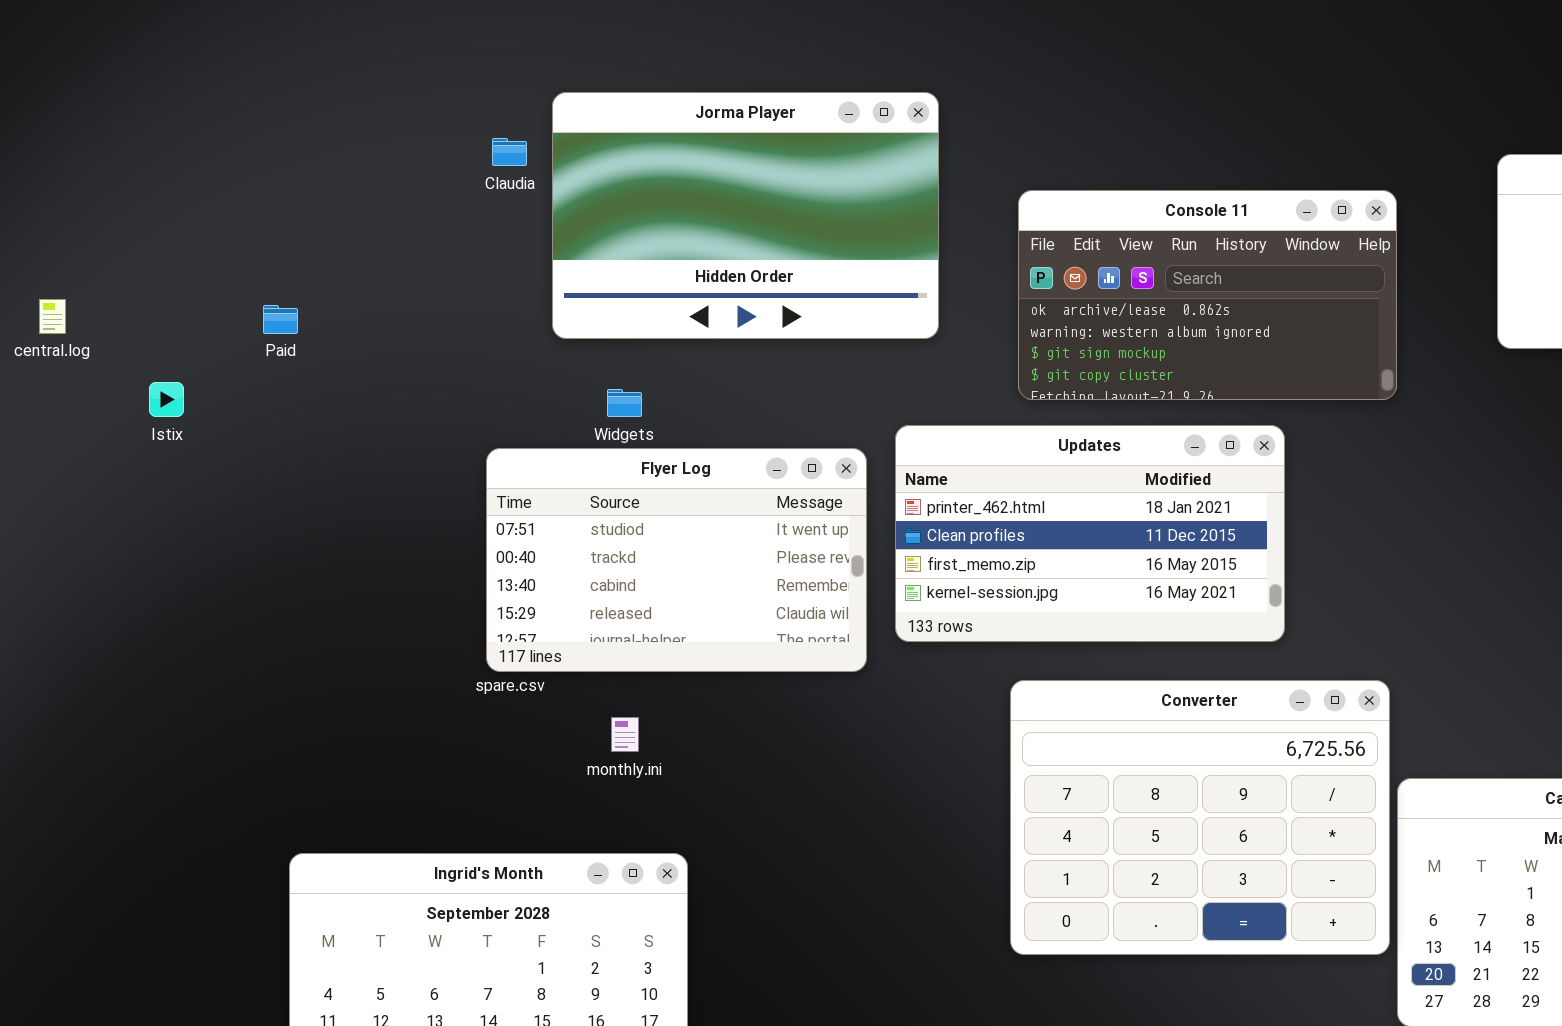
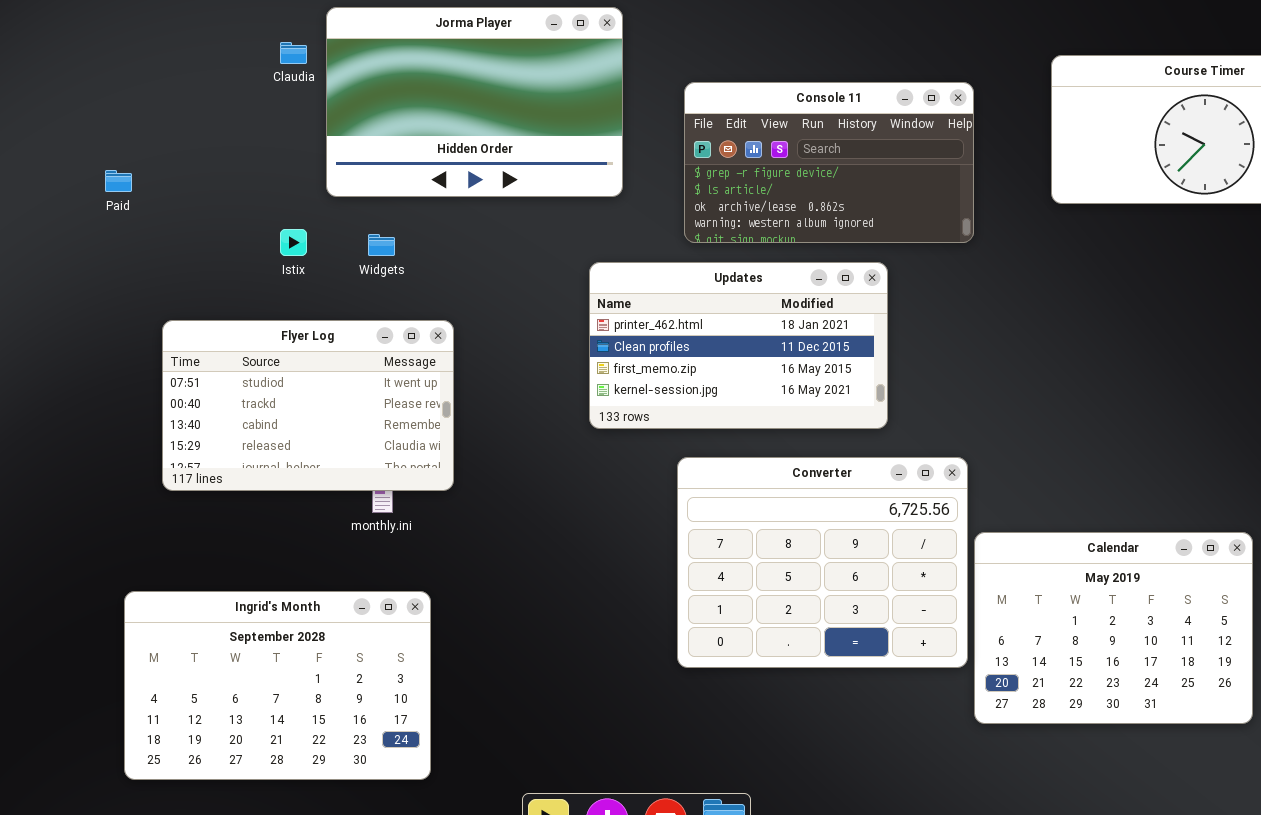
Console 11: [1018,190,1397,400] -> [684,82,974,243], scrolled up 2 rows
Istix: [149,382,184,417] -> [280,229,307,256], moved
Flyer Log: [486,448,867,672] -> [162,320,454,491], moved

